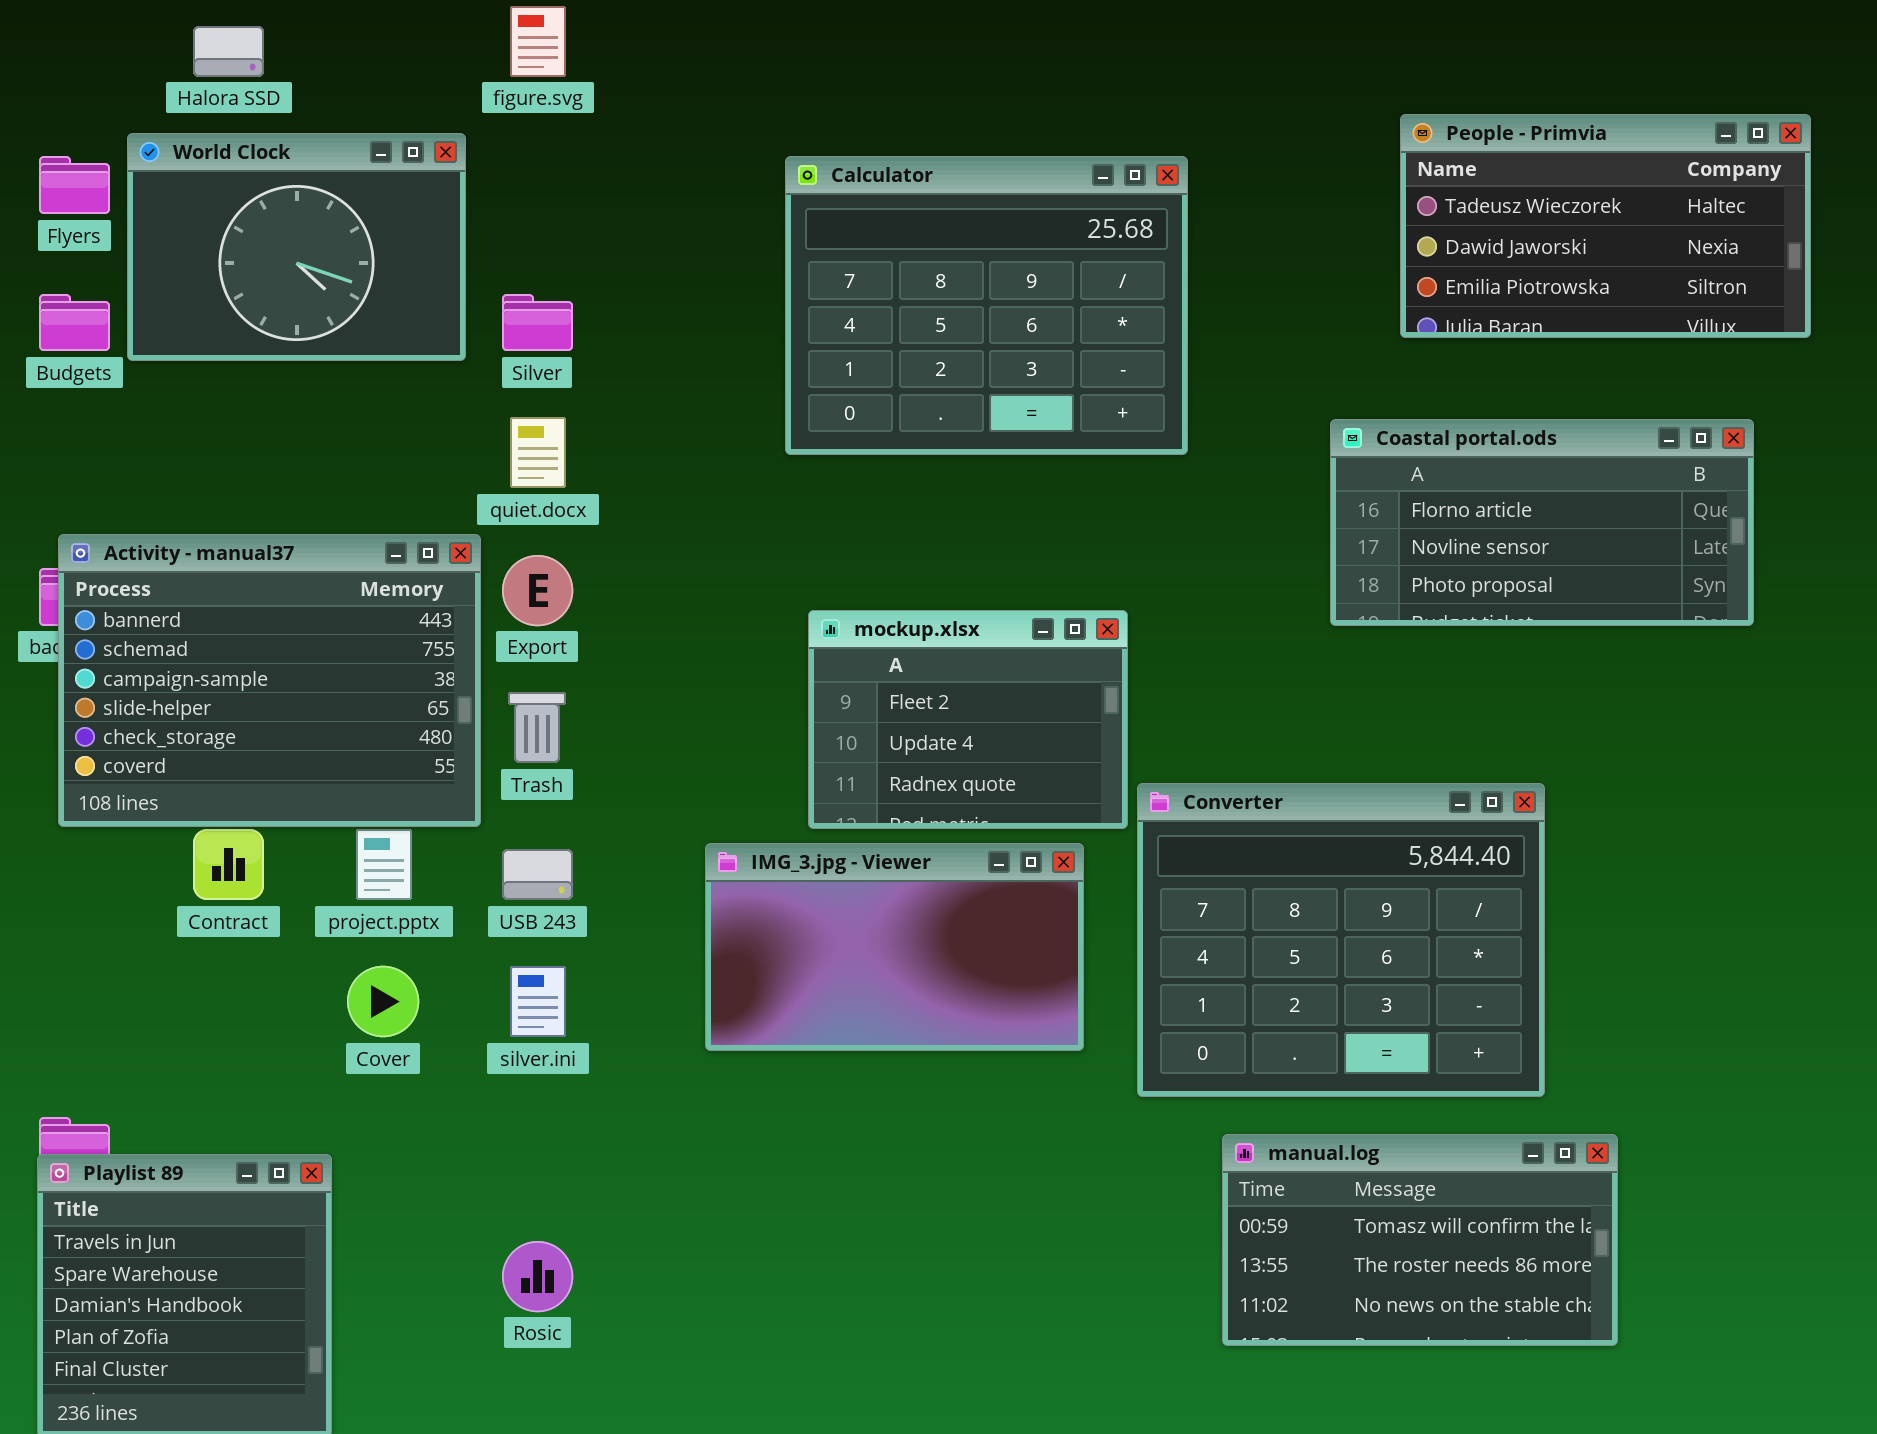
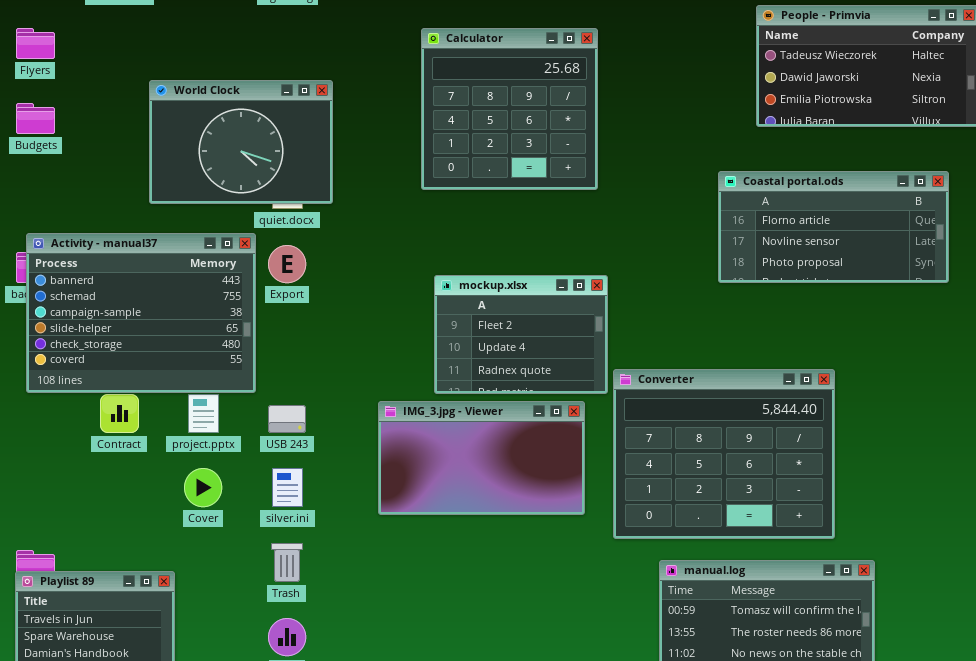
World Clock: [127,133,466,361] -> [149,80,333,204], moved
Calculator: [785,156,1188,455] -> [421,28,598,190], resized
Trash: [508,692,566,763] -> [271,543,303,582], moved

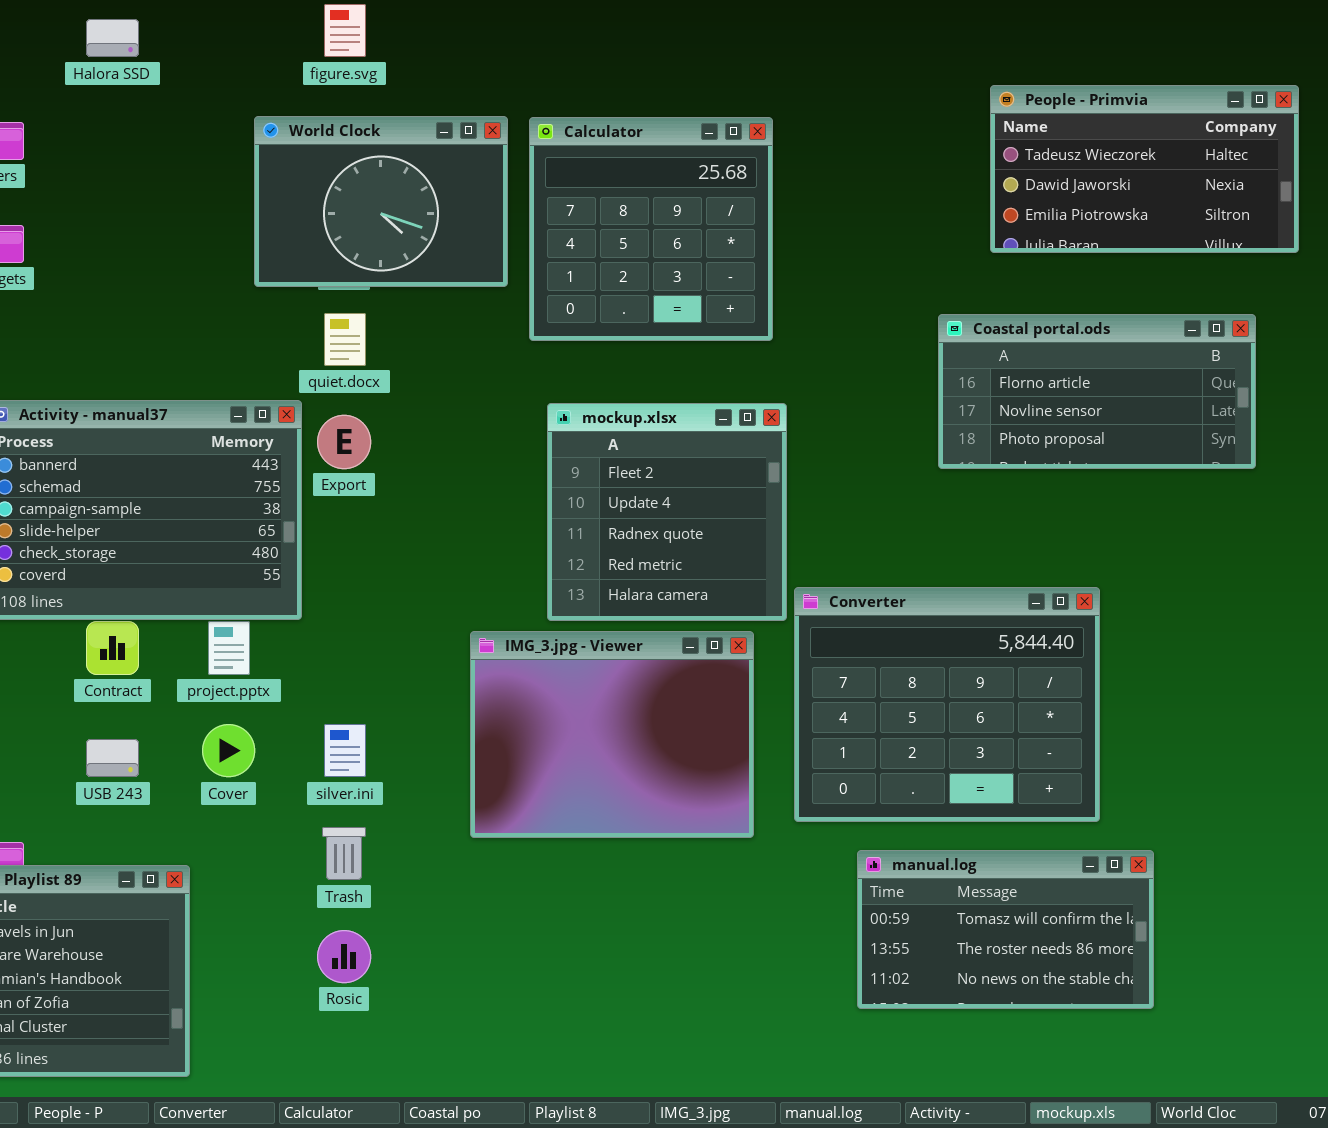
World Clock: [149,80,333,204] -> [254,116,508,287], moved
mockup.xlsx: [434,275,608,394] -> [547,403,787,621], resized
IMG_3.jpg - Viewer: [378,401,585,515] -> [470,631,754,838], resized
USB 243: [268,405,306,433] -> [86,739,139,777], moved

